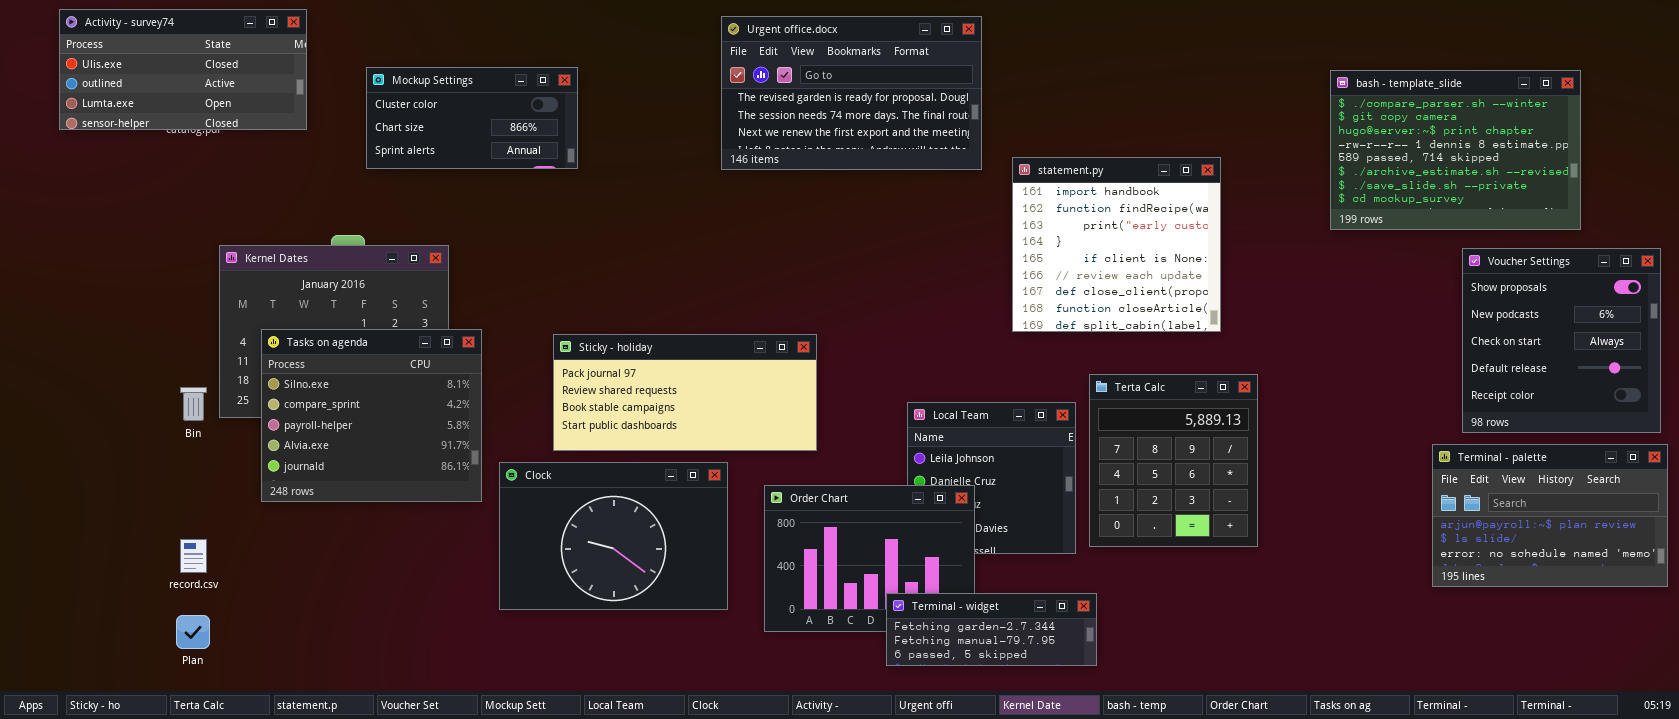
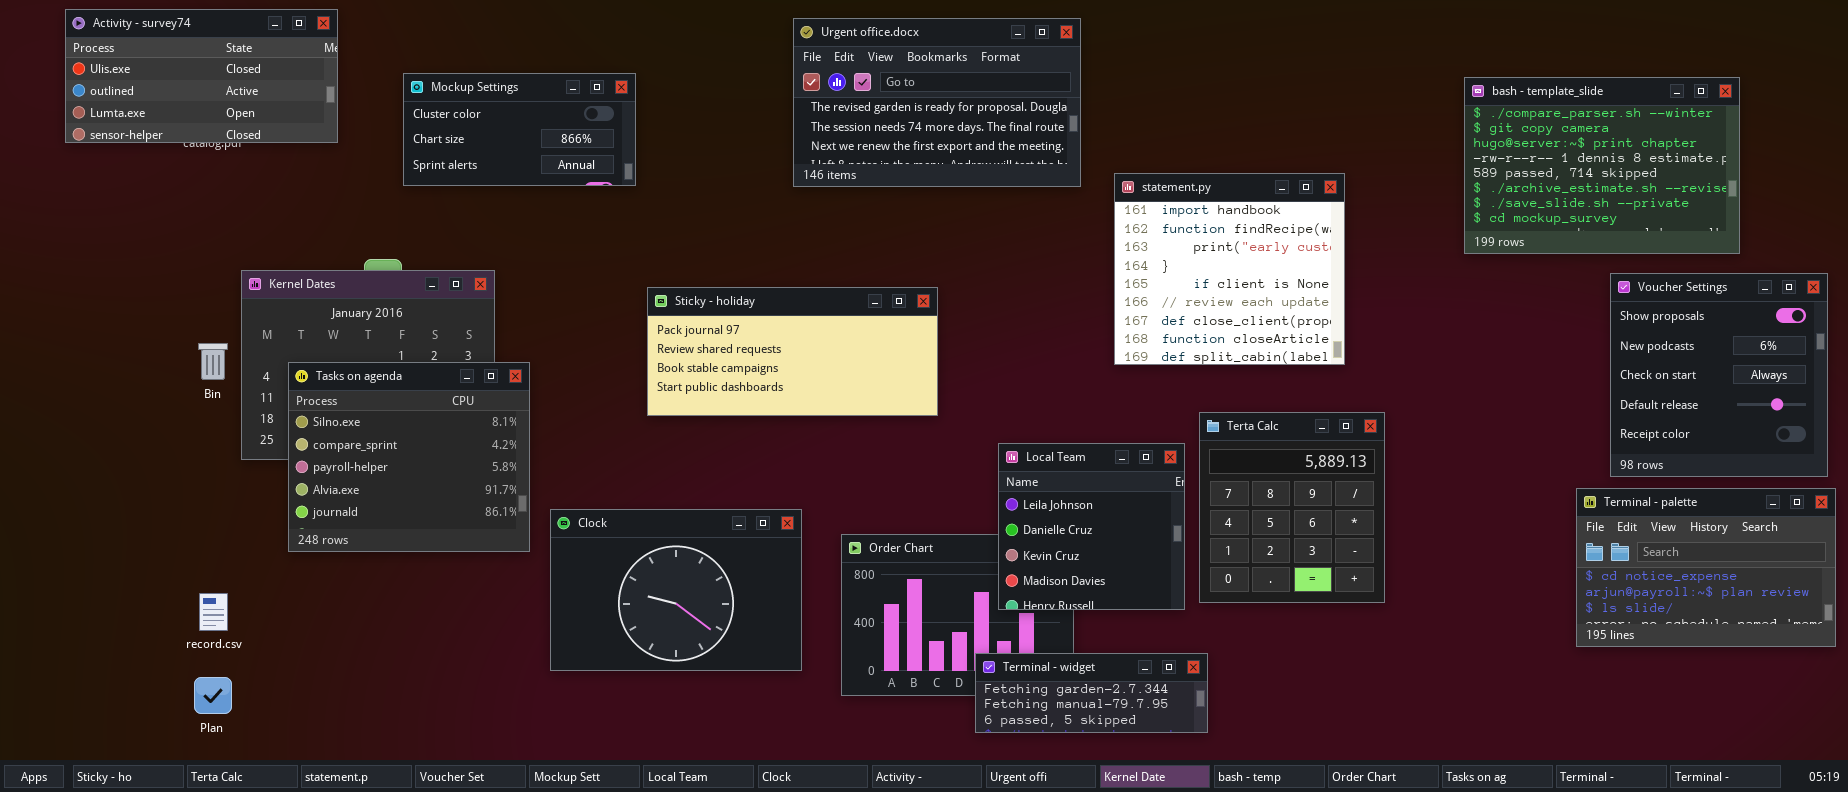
Sticky - holiday: [553,334,817,451] -> [647,287,938,416], moved
Bin: [180,387,207,421] -> [198,343,228,380], moved
Local Team: [907,402,1076,554] -> [998,443,1185,610], raised
Terminal - palette: [1432,444,1668,587] -> [1576,488,1836,647], scrolled up 1 row

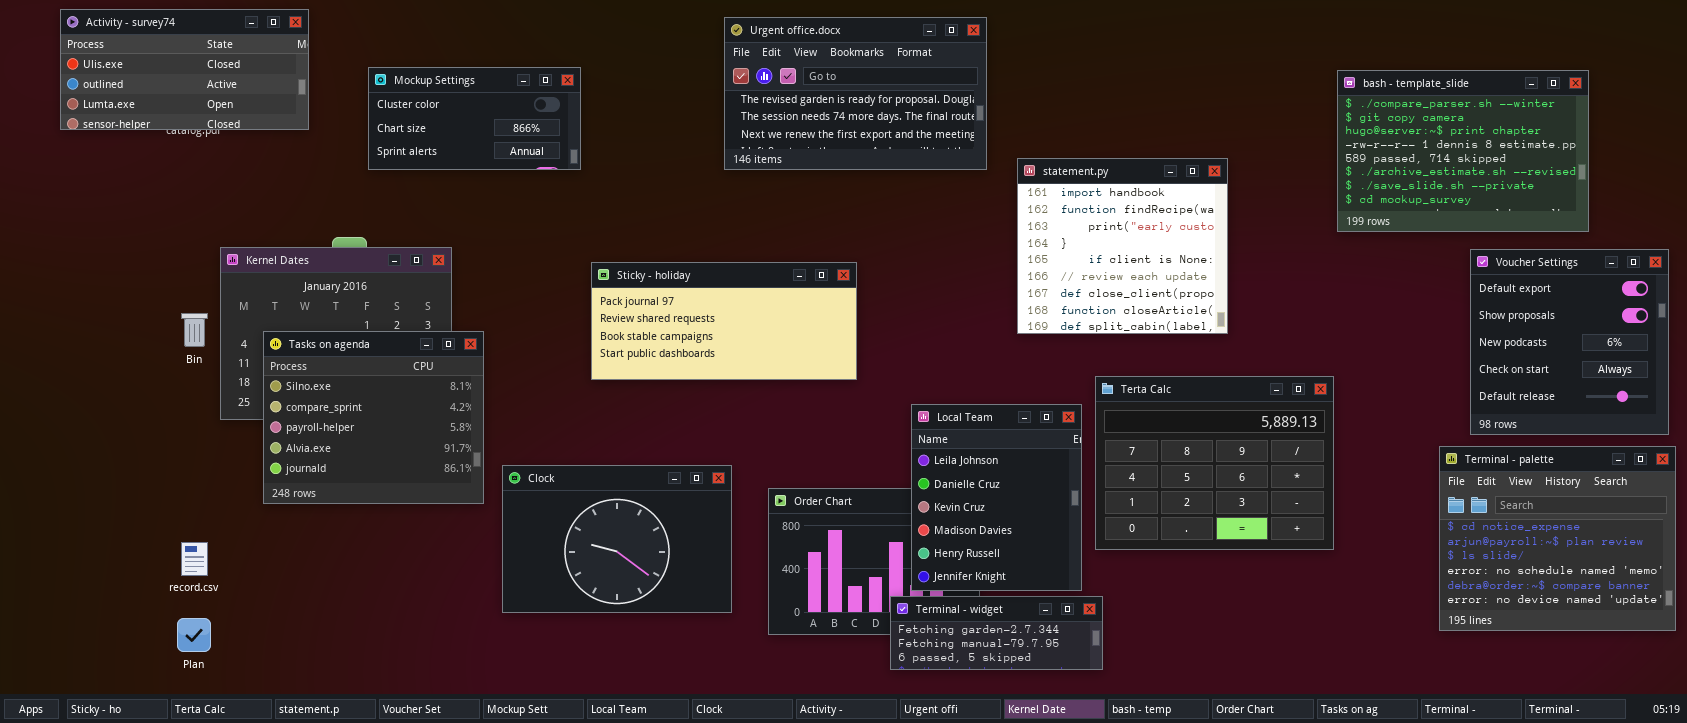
Voucher Settings: [1610,273,1828,477] -> [1470,249,1669,435], scrolled up 1 row
Terta Calc: [1199,412,1385,603] -> [1095,376,1334,550], resized
Local Team: [998,443,1185,610] -> [911,404,1082,591], resized
Terminal - palette: [1576,488,1836,647] -> [1439,446,1676,631], resized

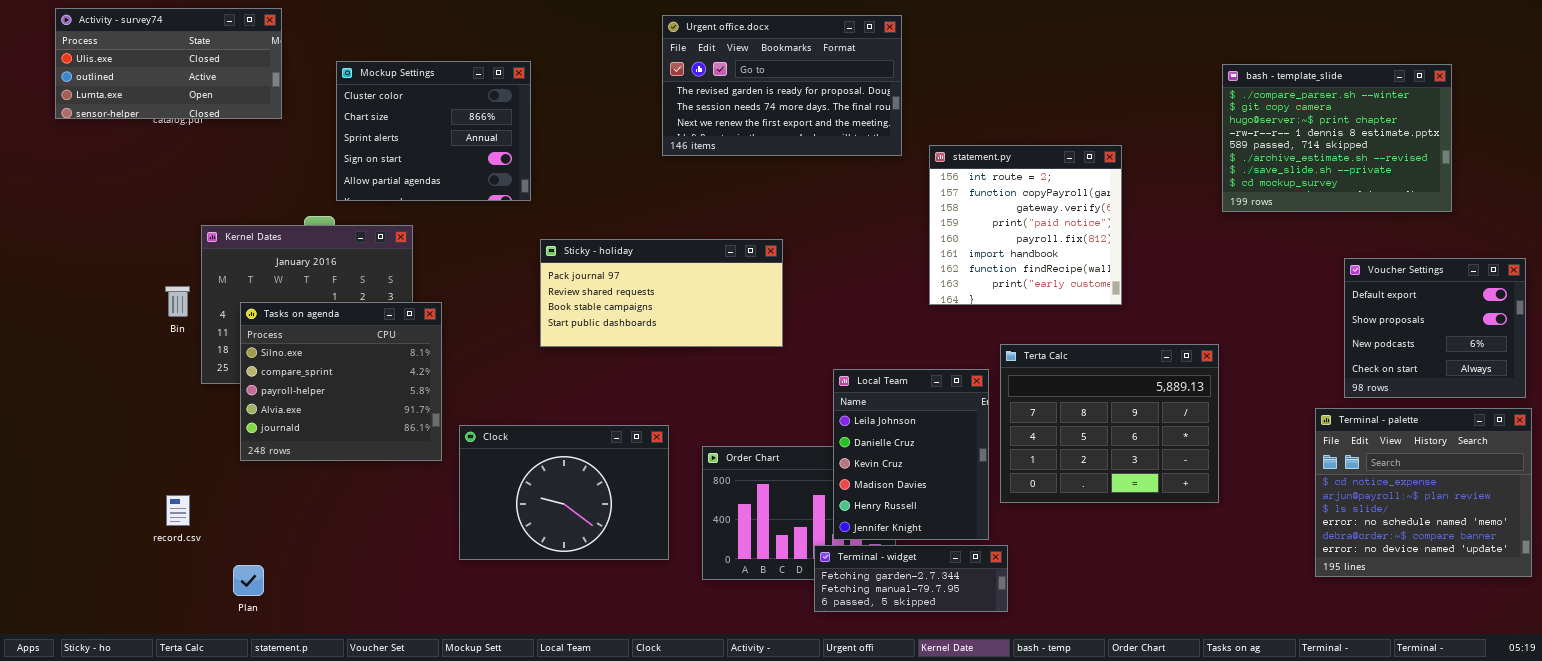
Mockup Settings: [368,67,581,170] -> [336,61,531,201], resized
statement.py: [1017,158,1228,334] -> [929,145,1122,305], scrolled up 5 rows
Voucher Settings: [1470,249,1669,435] -> [1344,258,1526,398], resized
Plan: [177,618,211,652] -> [233,565,264,596], moved

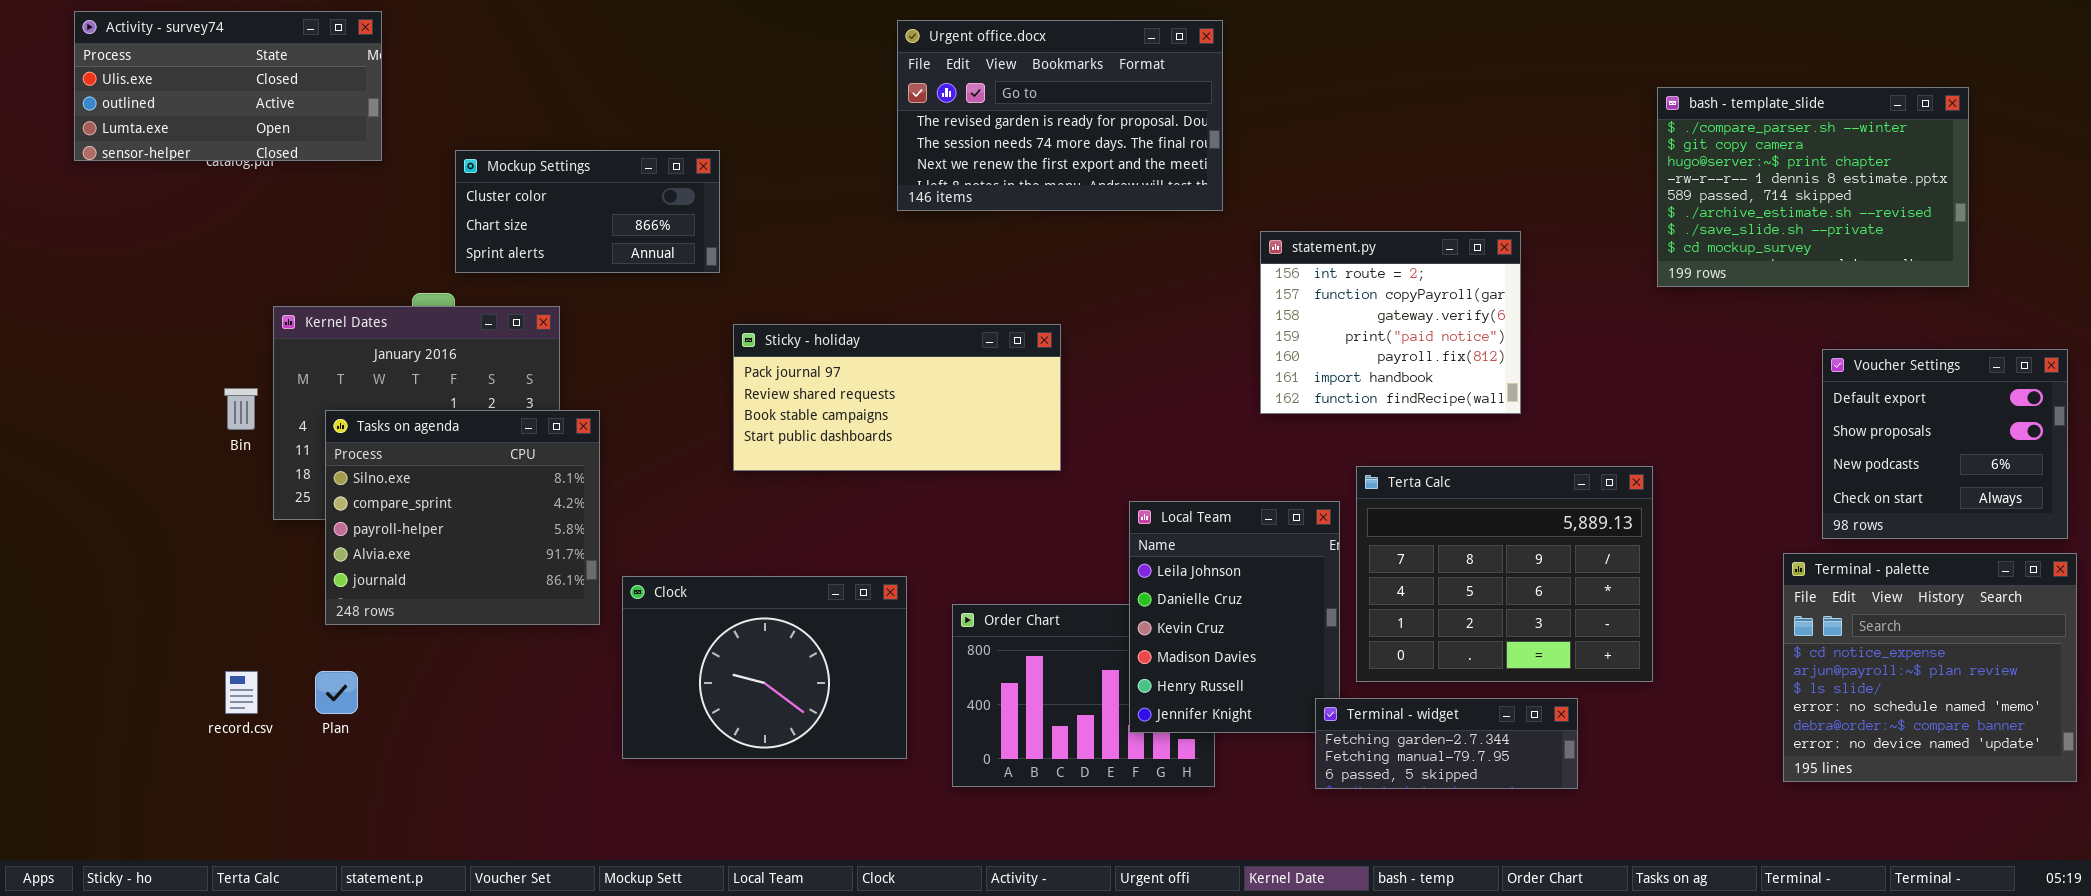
Mockup Settings: [336,61,531,201] -> [455,150,720,273], resized
statement.py: [929,145,1122,305] -> [1260,231,1521,414], resized
Terminal - widget: [814,545,1008,612] -> [1315,698,1578,789], moved
Plan: [233,565,264,596] -> [315,671,358,714], moved

